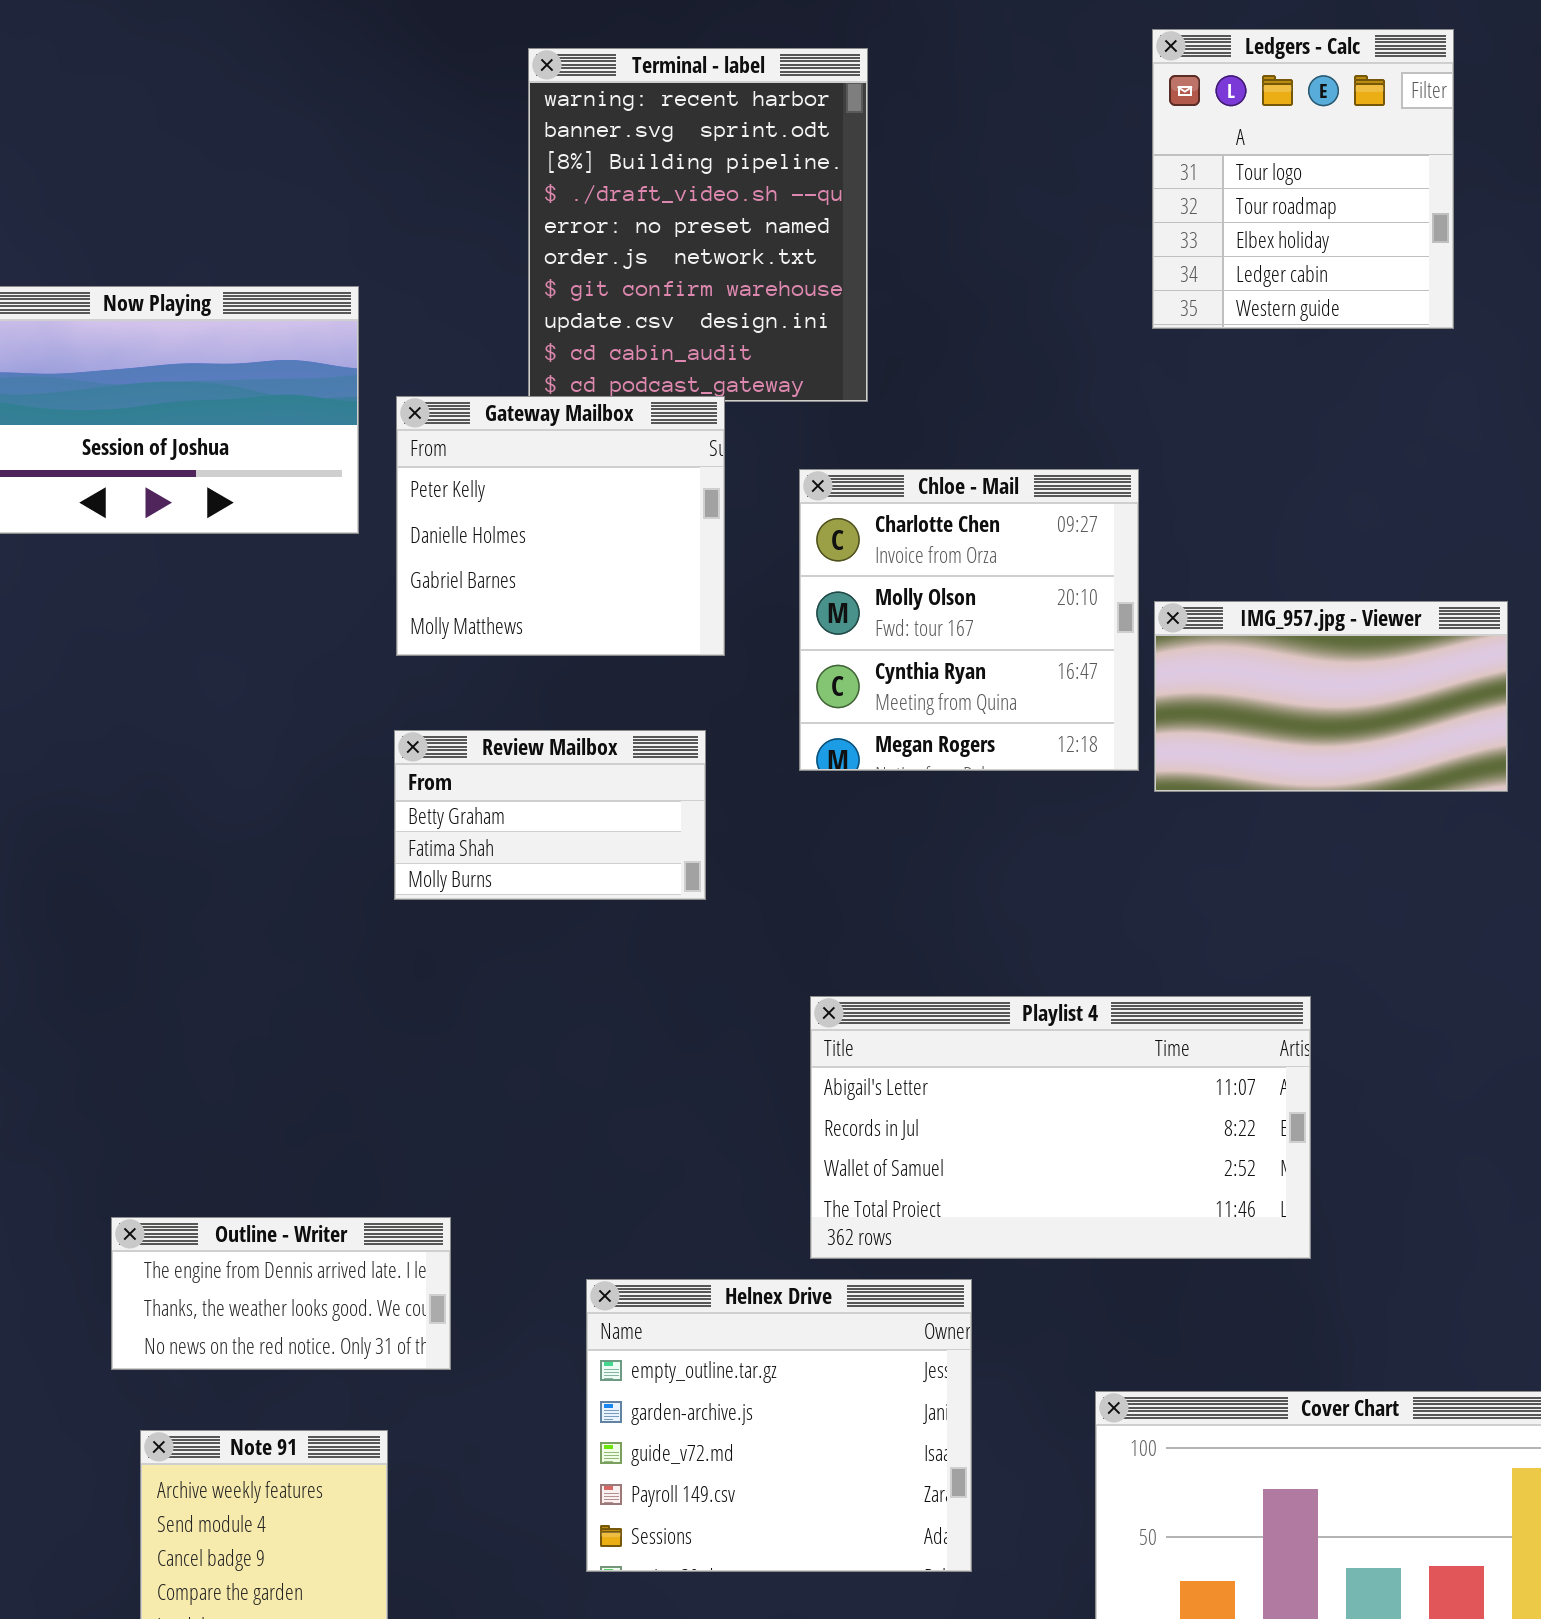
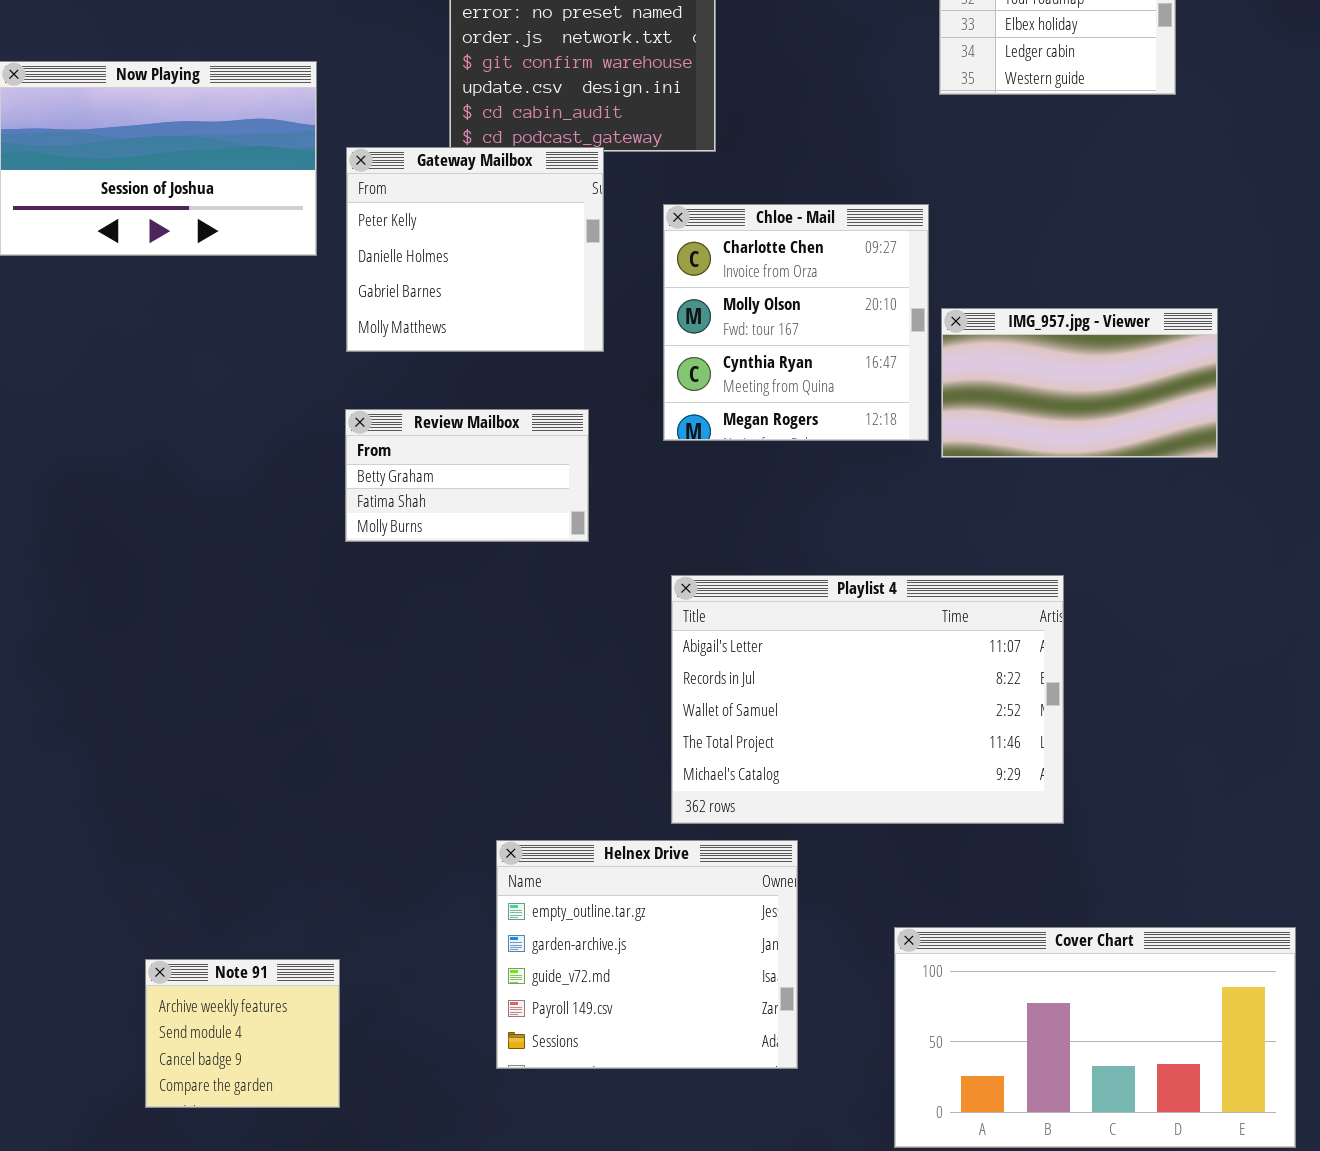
Playlist 4: [810,996,1311,1259] -> [671,575,1064,824], resized
Outline - Writer: [111,1217,451,1370] -> none, closed

